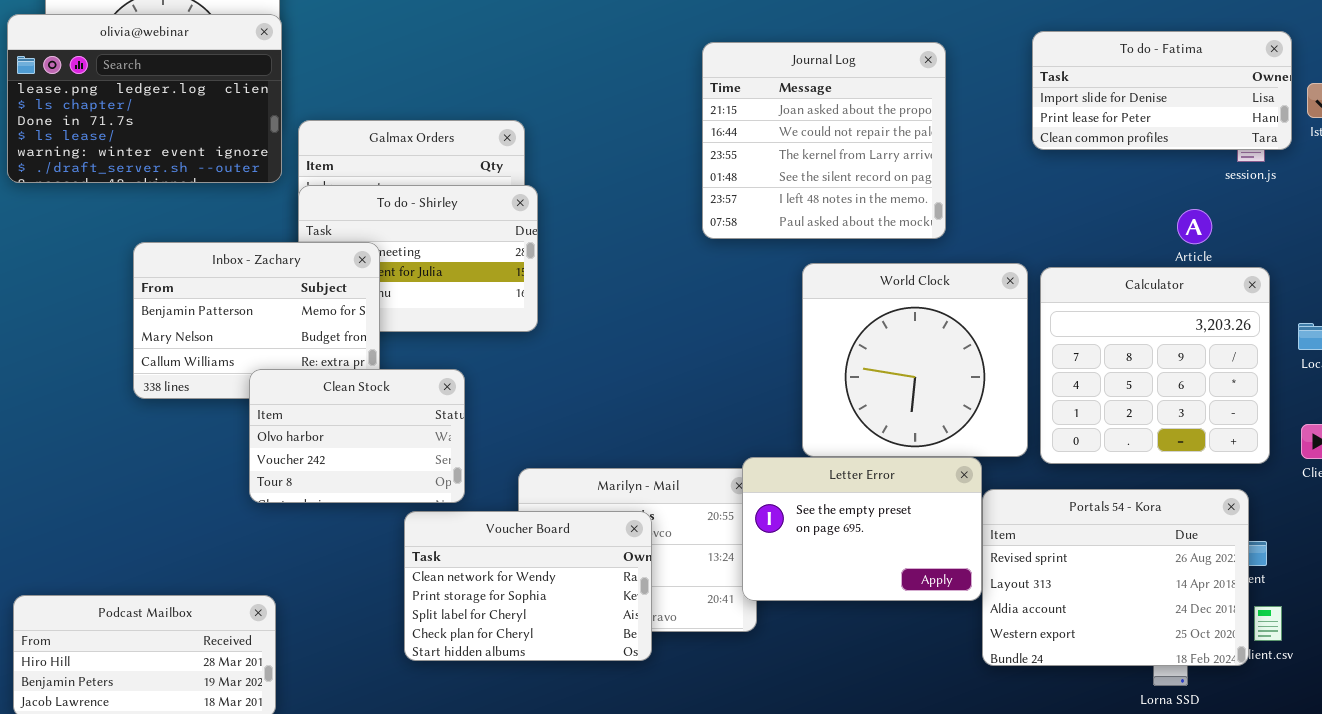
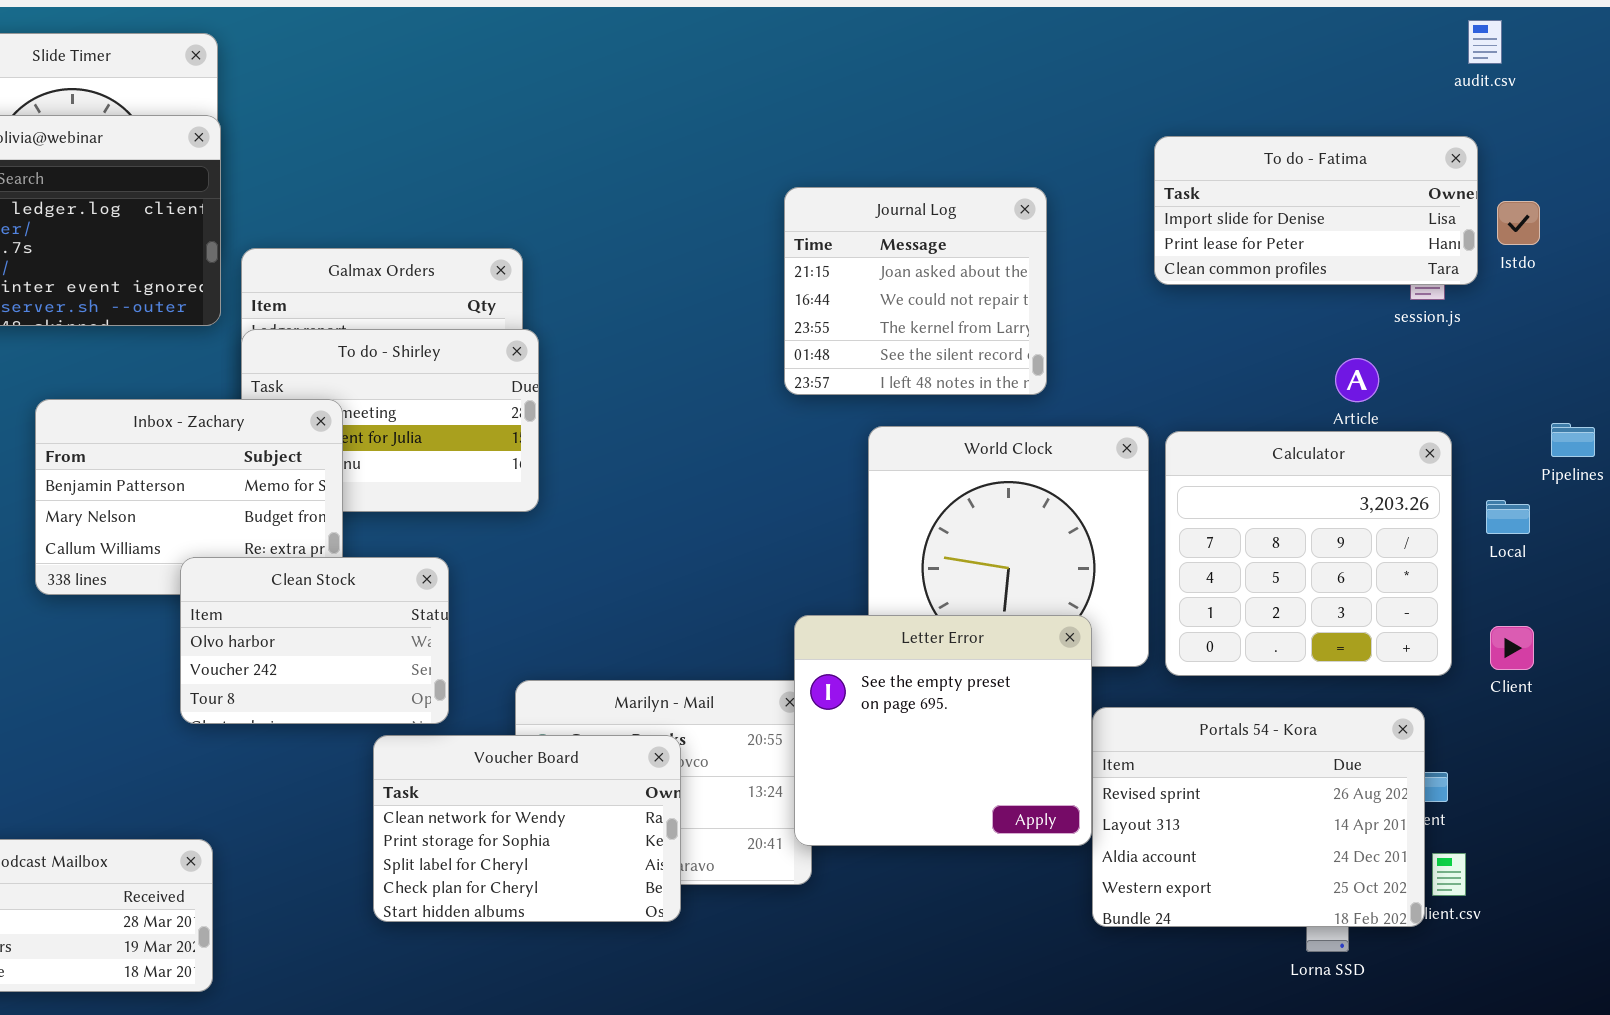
Journal Log: [702,42,946,239] -> [784,187,1047,395], resized
Letter Error: [742,457,982,601] -> [794,615,1092,846], resized

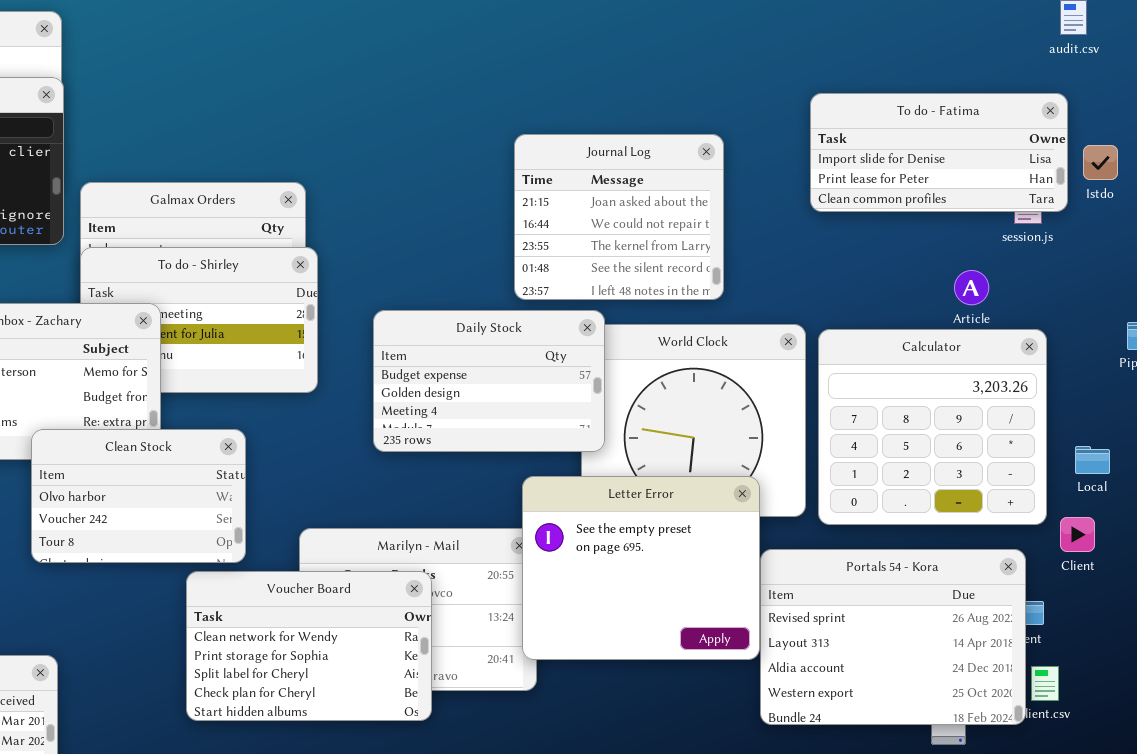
Daily Stock: none -> [373,310,605,452], opened
Local: [1486,500,1530,534] -> [1075,446,1110,474], moved
Client: [1490,626,1534,670] -> [1060,517,1095,552], moved

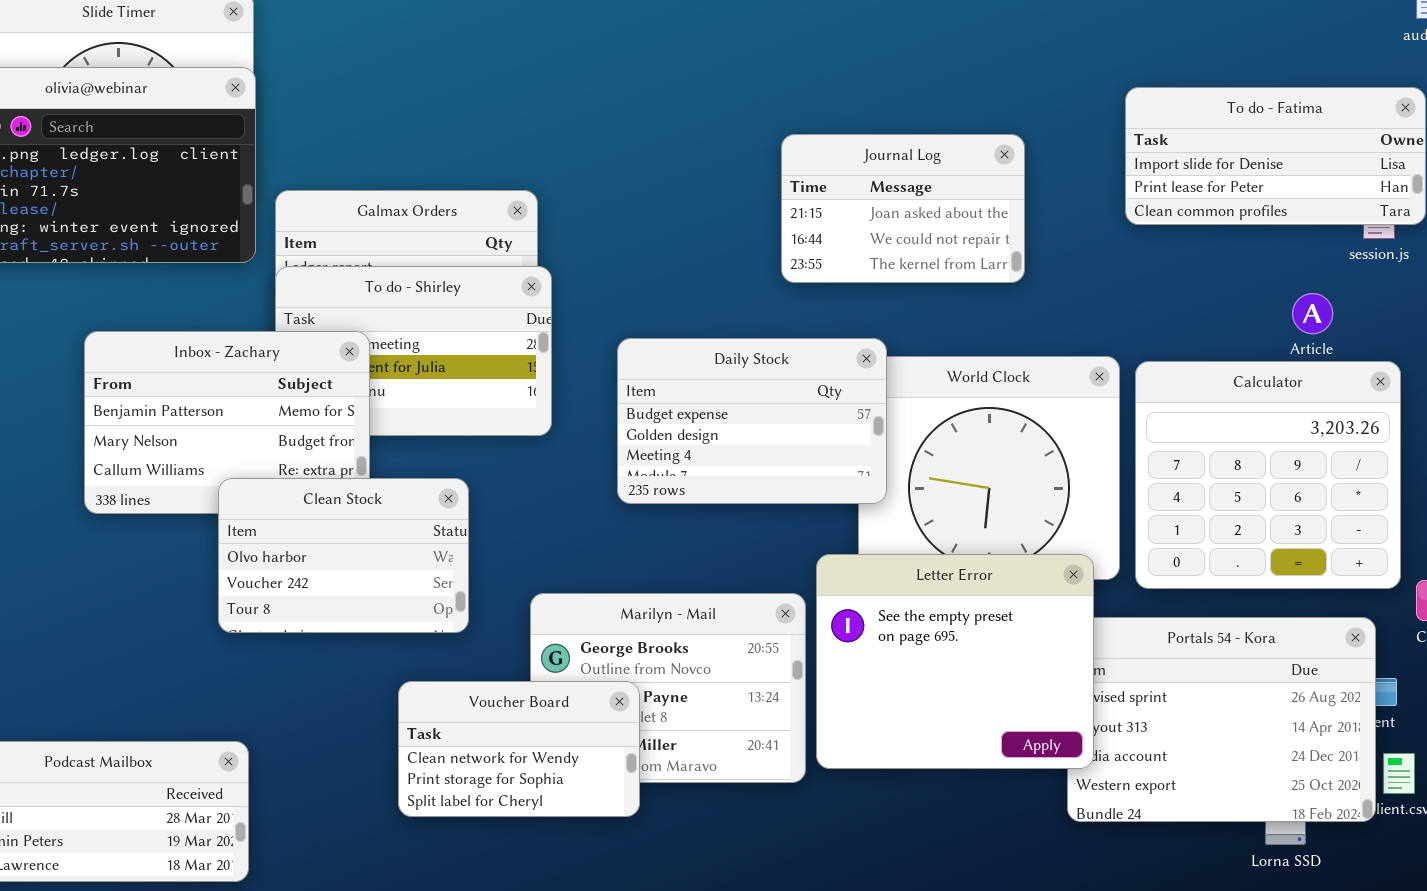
Journal Log: [514,134,724,300] -> [781,134,1025,283], resized
Letter Error: [522,476,760,660] -> [816,554,1094,769], moved
Voucher Board: [186,571,432,721] -> [398,681,640,817], resized

